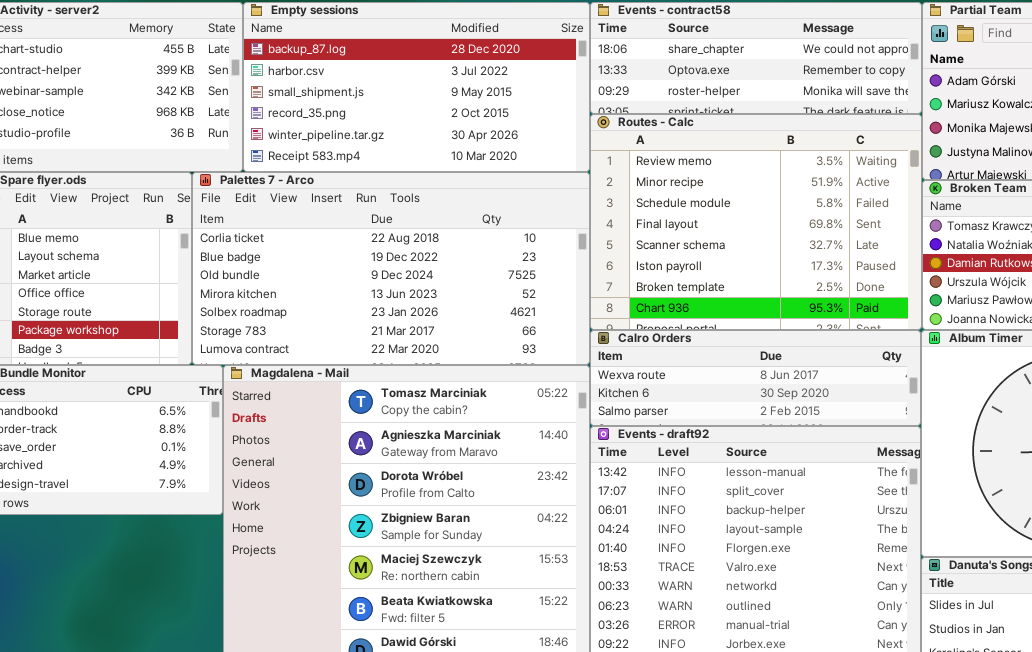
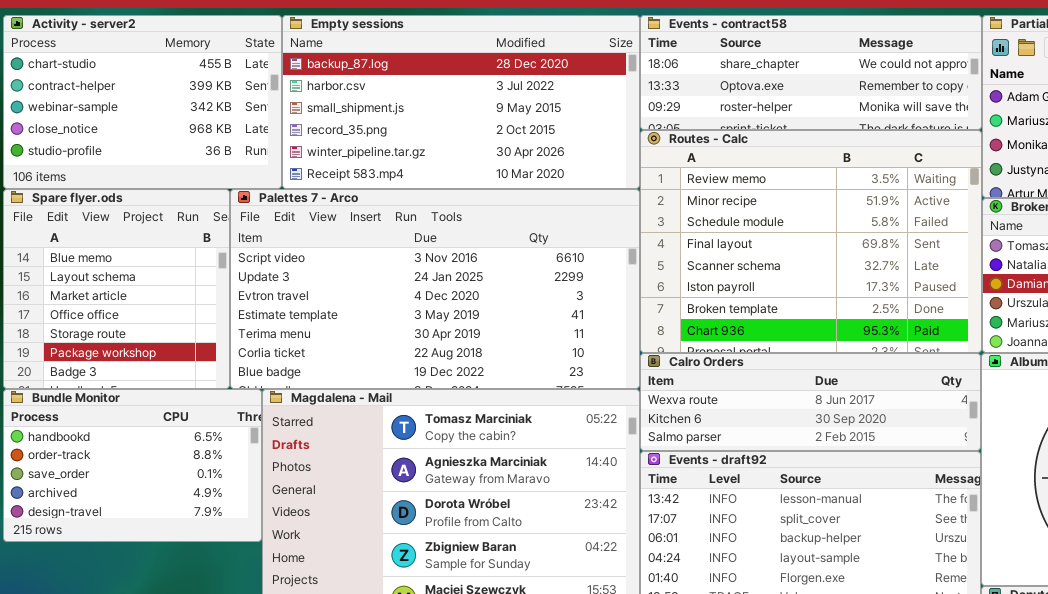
Palettes 7 - Arco: [192,172,590,365] -> [230,189,640,389], scrolled up 5 rows

